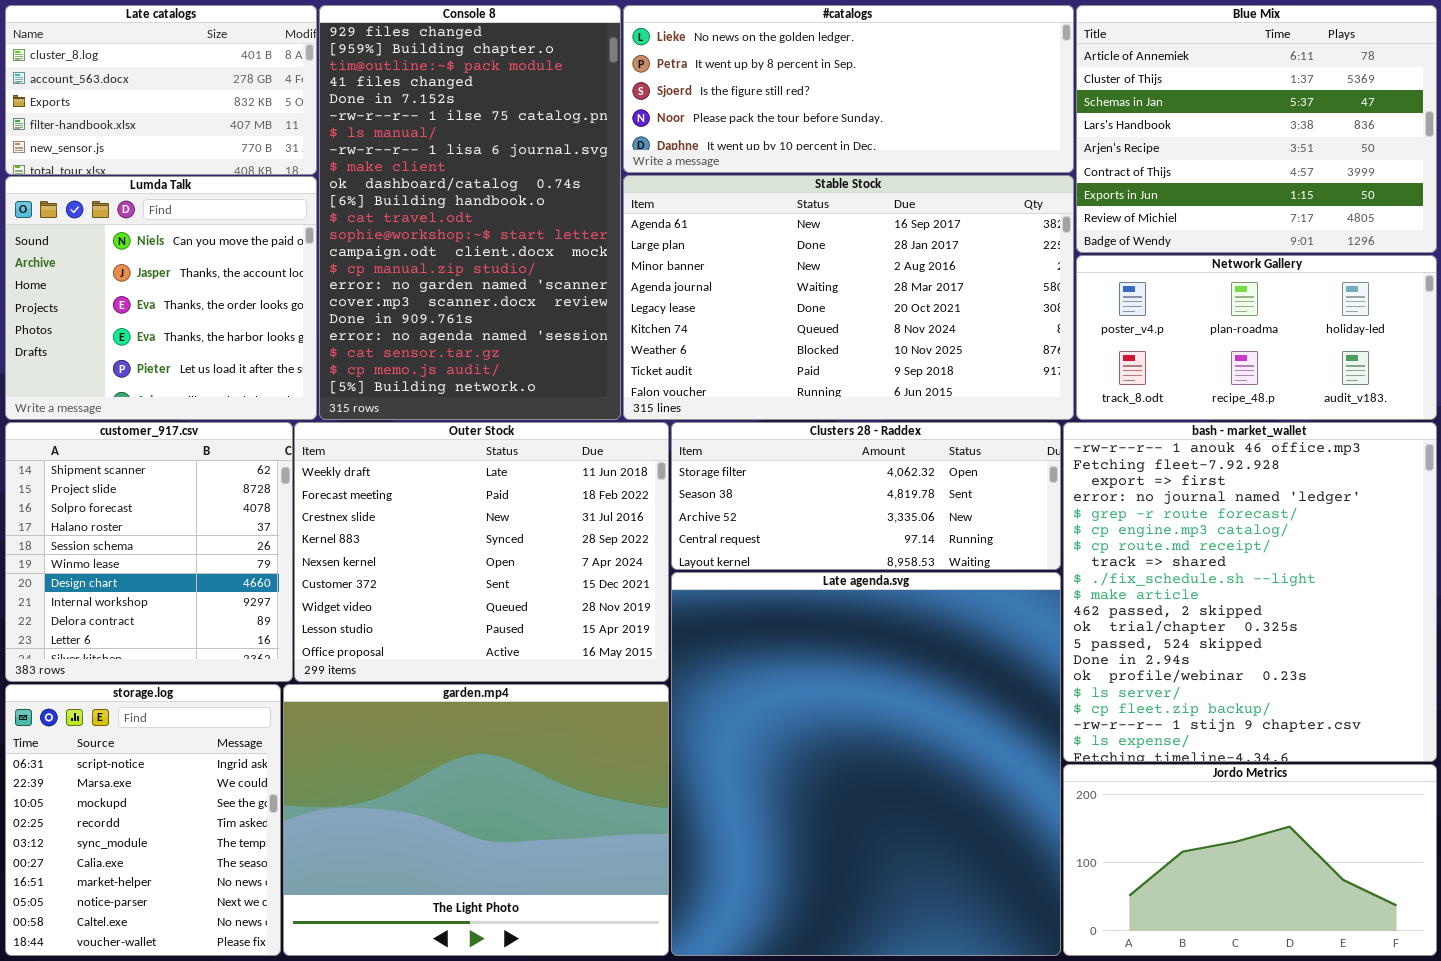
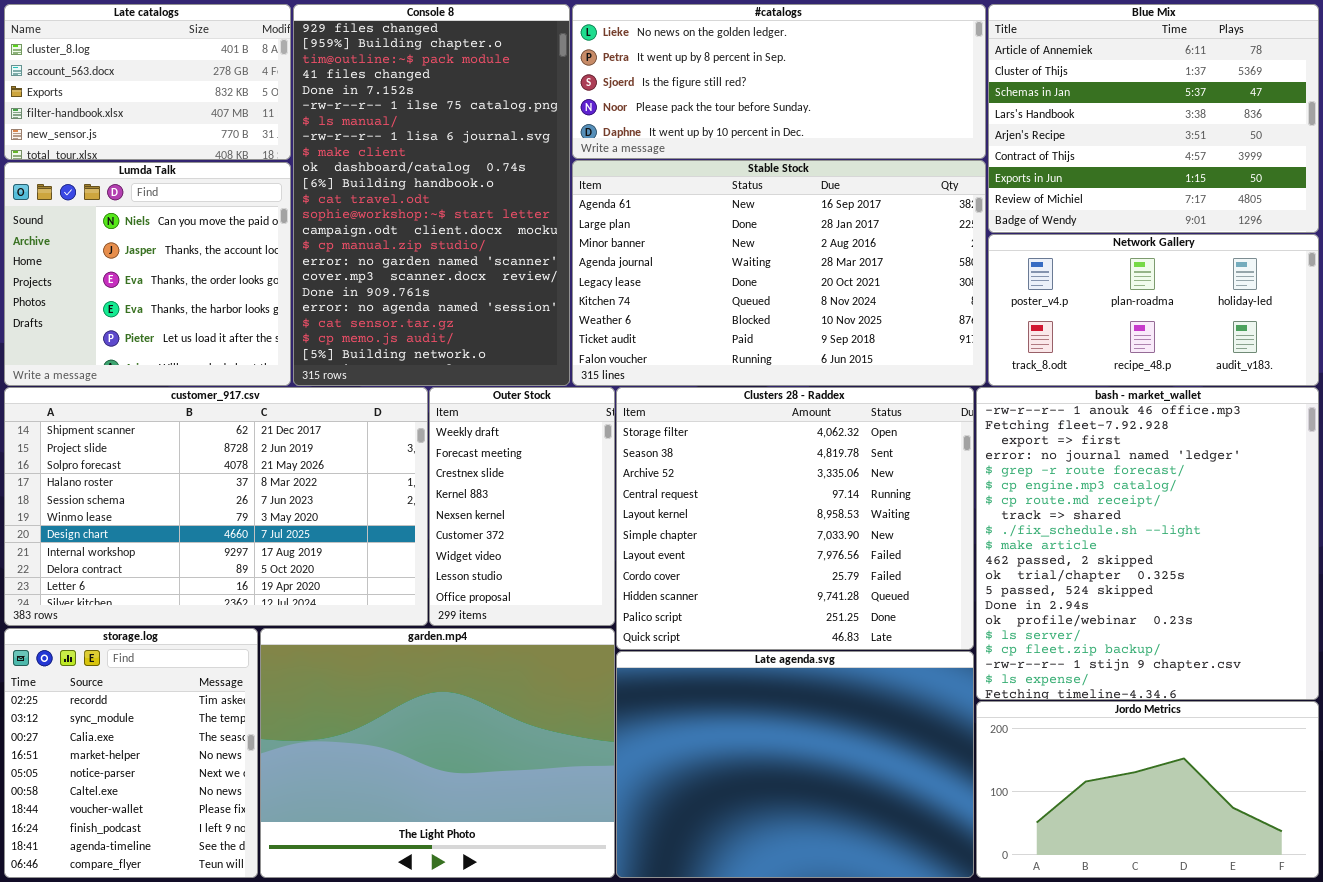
customer_917.csv: [5,422,293,682] -> [4,387,428,626], resized
Outer Stock: [294,422,669,682] -> [429,387,615,626], resized
Clusters 28 - Raddex: [671,422,1061,570] -> [616,387,974,650], resized
Late agenda.svg: [671,572,1061,956] -> [616,651,974,878], resized
storage.log: [5,684,281,956] -> [4,628,258,878], scrolled down 3 rows

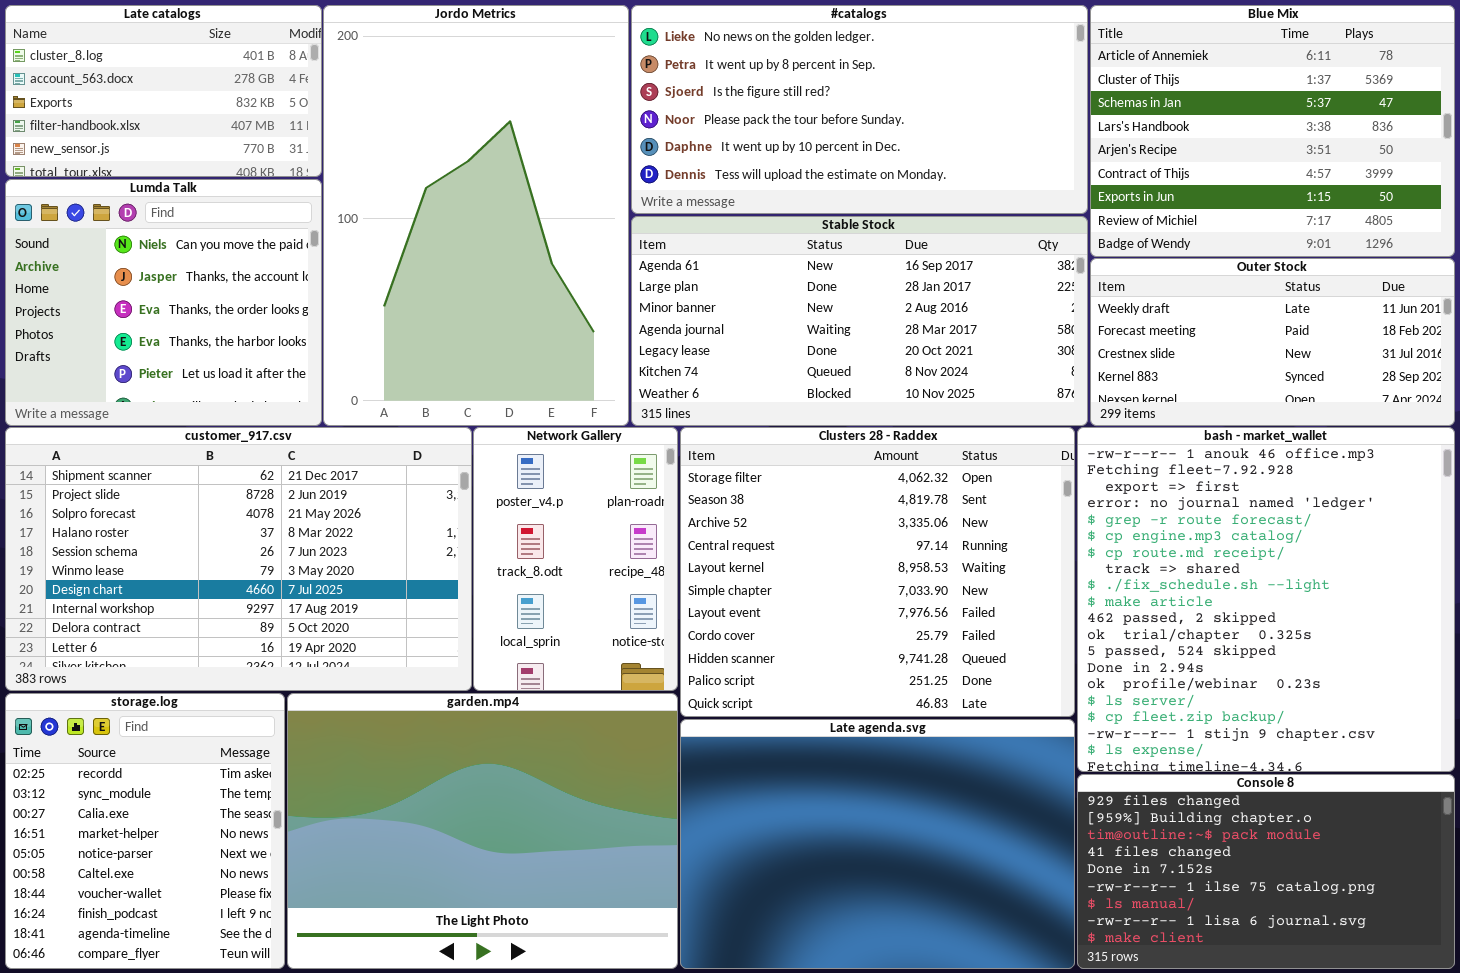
Console 8: [293,4,570,386] -> [1077,774,1455,969], moved, resized
#catalogs: [572,4,986,159] -> [631,5,1088,214], resized
Stable Stock: [572,160,986,386] -> [631,216,1088,426], resized
Network Gallery: [988,234,1319,386] -> [473,427,678,691], moved, resized
Outer Stock: [429,387,615,626] -> [1090,258,1455,426], moved, resized
Jordo Metrics: [976,701,1319,878] -> [323,5,629,426], moved, resized

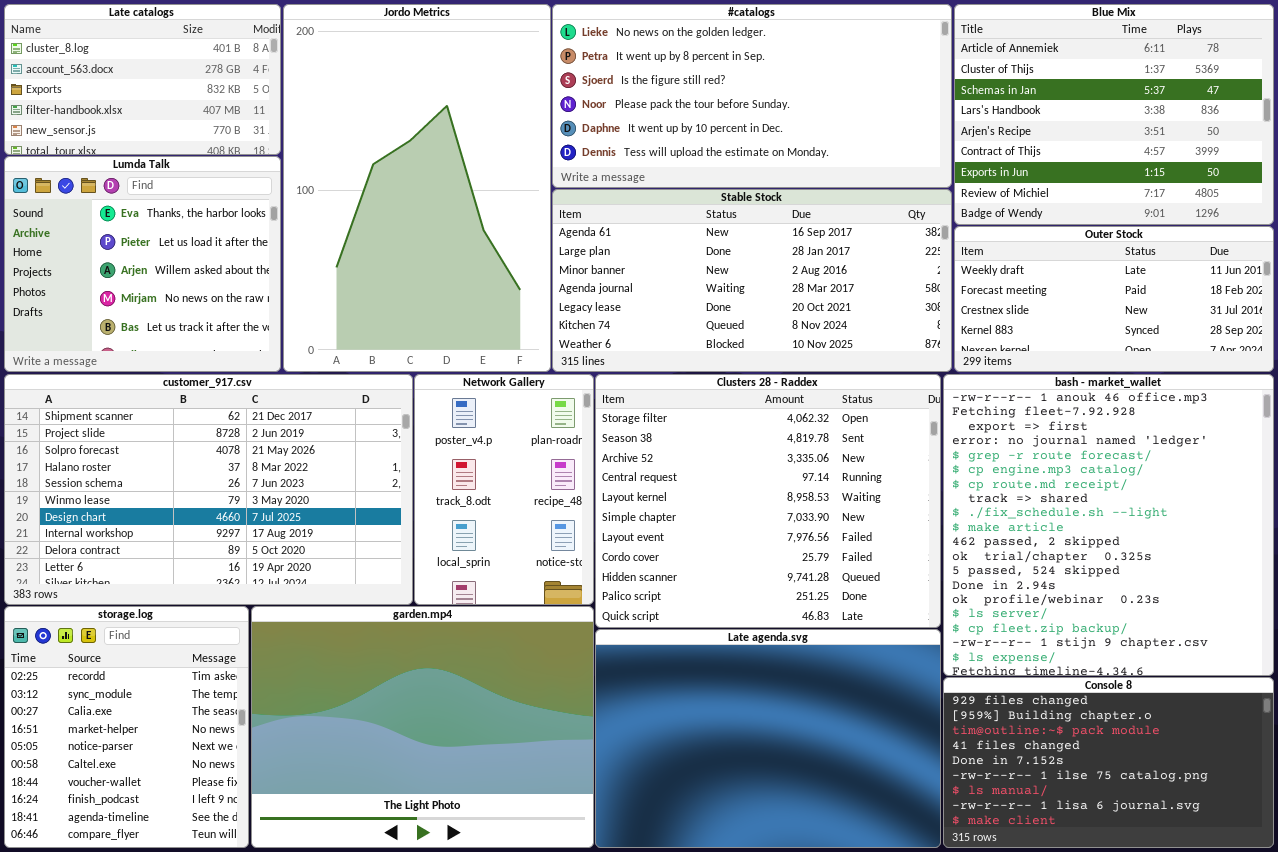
Lumda Talk: [5,179,322,426] -> [4,156,281,372], scrolled down 3 rows

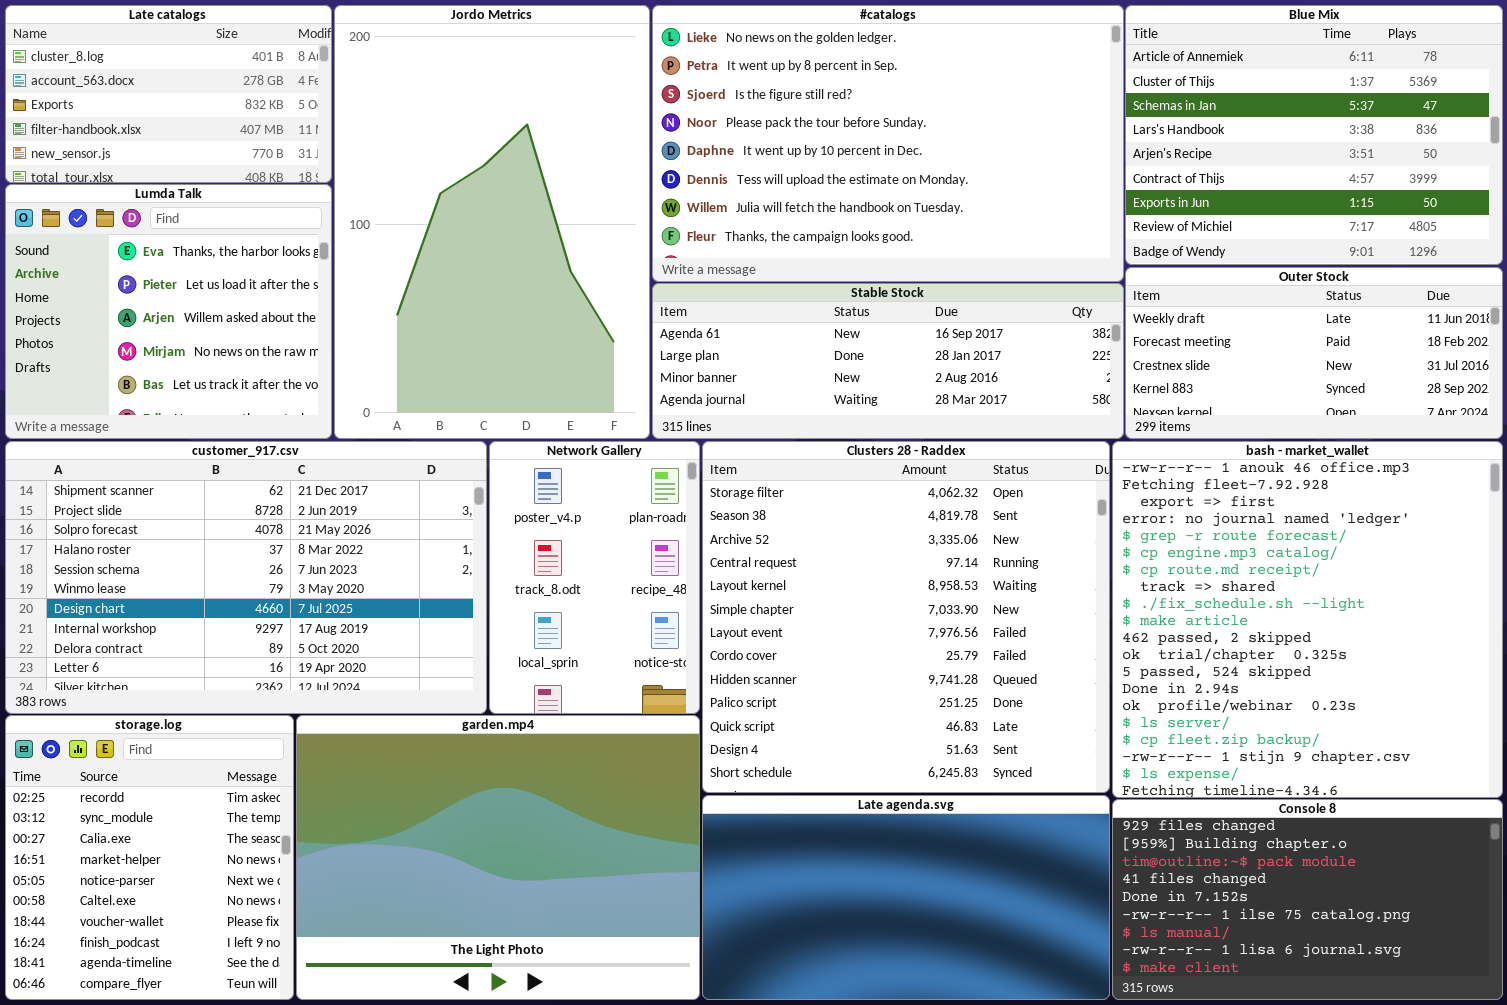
#catalogs: [552,4,952,188] -> [652,5,1124,282], resized
Stable Stock: [552,189,952,372] -> [652,283,1124,439], resized
Clusters 28 - Raddex: [595,374,941,628] -> [702,441,1110,793], resized
Late agenda.svg: [595,629,941,848] -> [702,795,1110,1000], resized

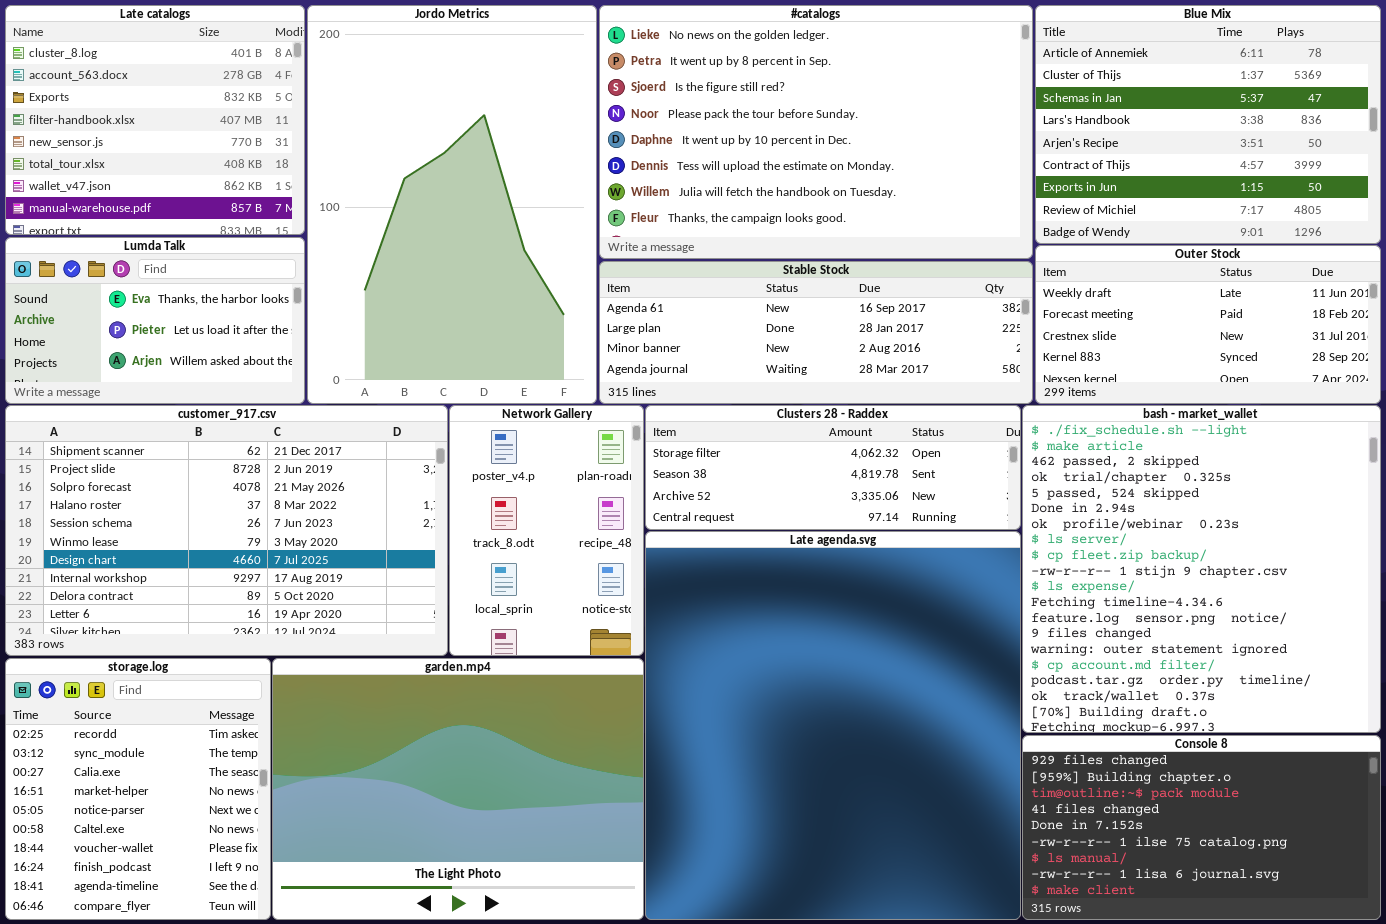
Late catalogs: [5,5,332,183] -> [5,5,305,235], resized
Lumda Talk: [5,184,332,439] -> [5,237,305,404], resized
Clusters 28 - Raddex: [702,441,1110,793] -> [645,405,1021,530], resized
bash - market_wallet: [1112,441,1503,798] -> [1022,405,1381,733], scrolled down 8 rows
Late agenda.svg: [702,795,1110,1000] -> [645,531,1021,920], resized

